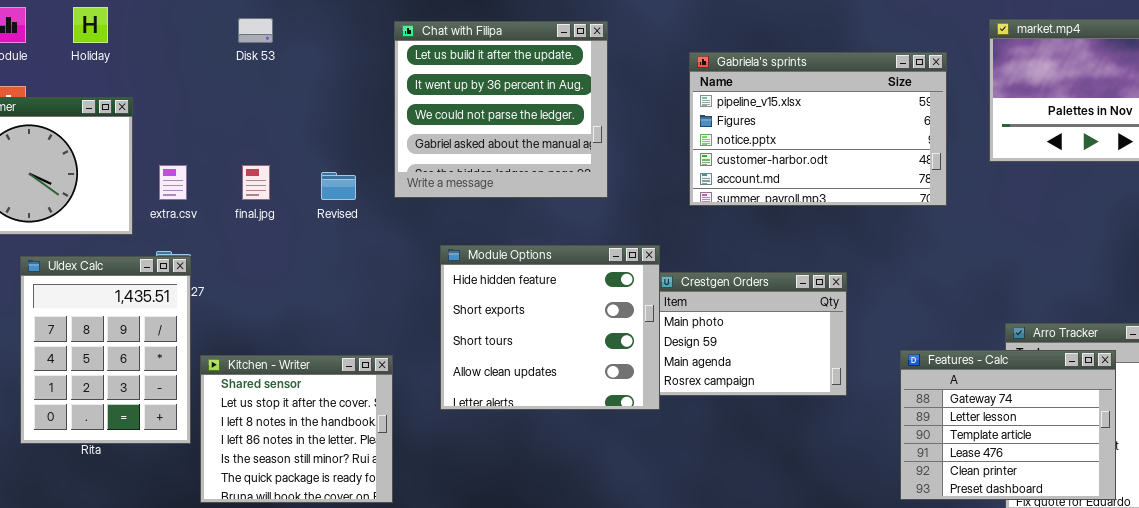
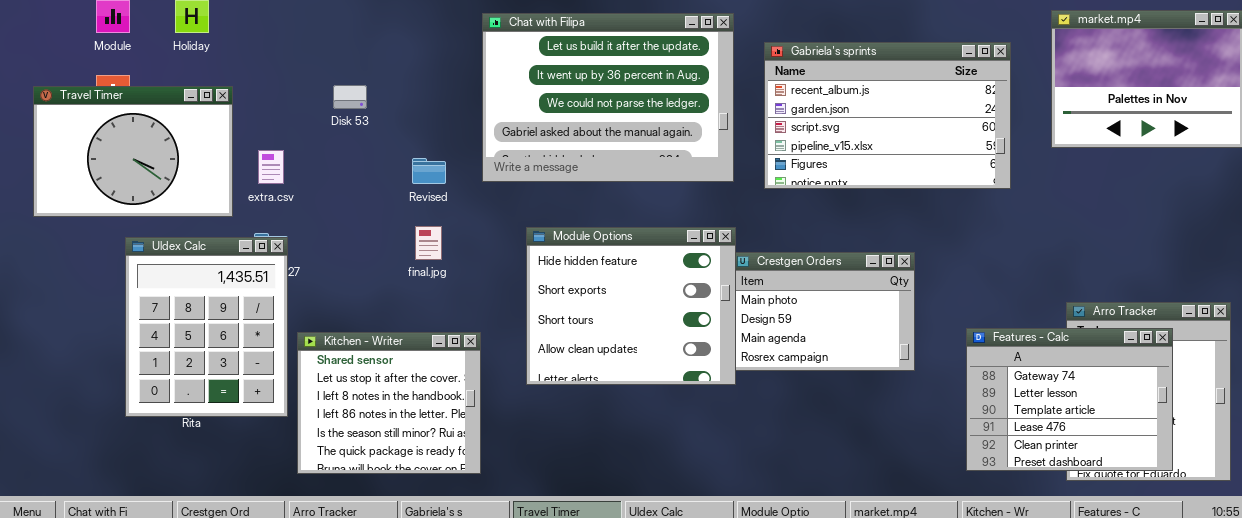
Disk 53: [238,18,273,43] -> [333,85,367,109], moved
Chat with Filipa: [394,21,608,198] -> [482,13,734,182], resized
Gabriela's sprints: [689,52,947,206] -> [764,42,1011,189], scrolled up 3 rows
final.jpg: [242,165,270,200] -> [415,226,442,260], moved

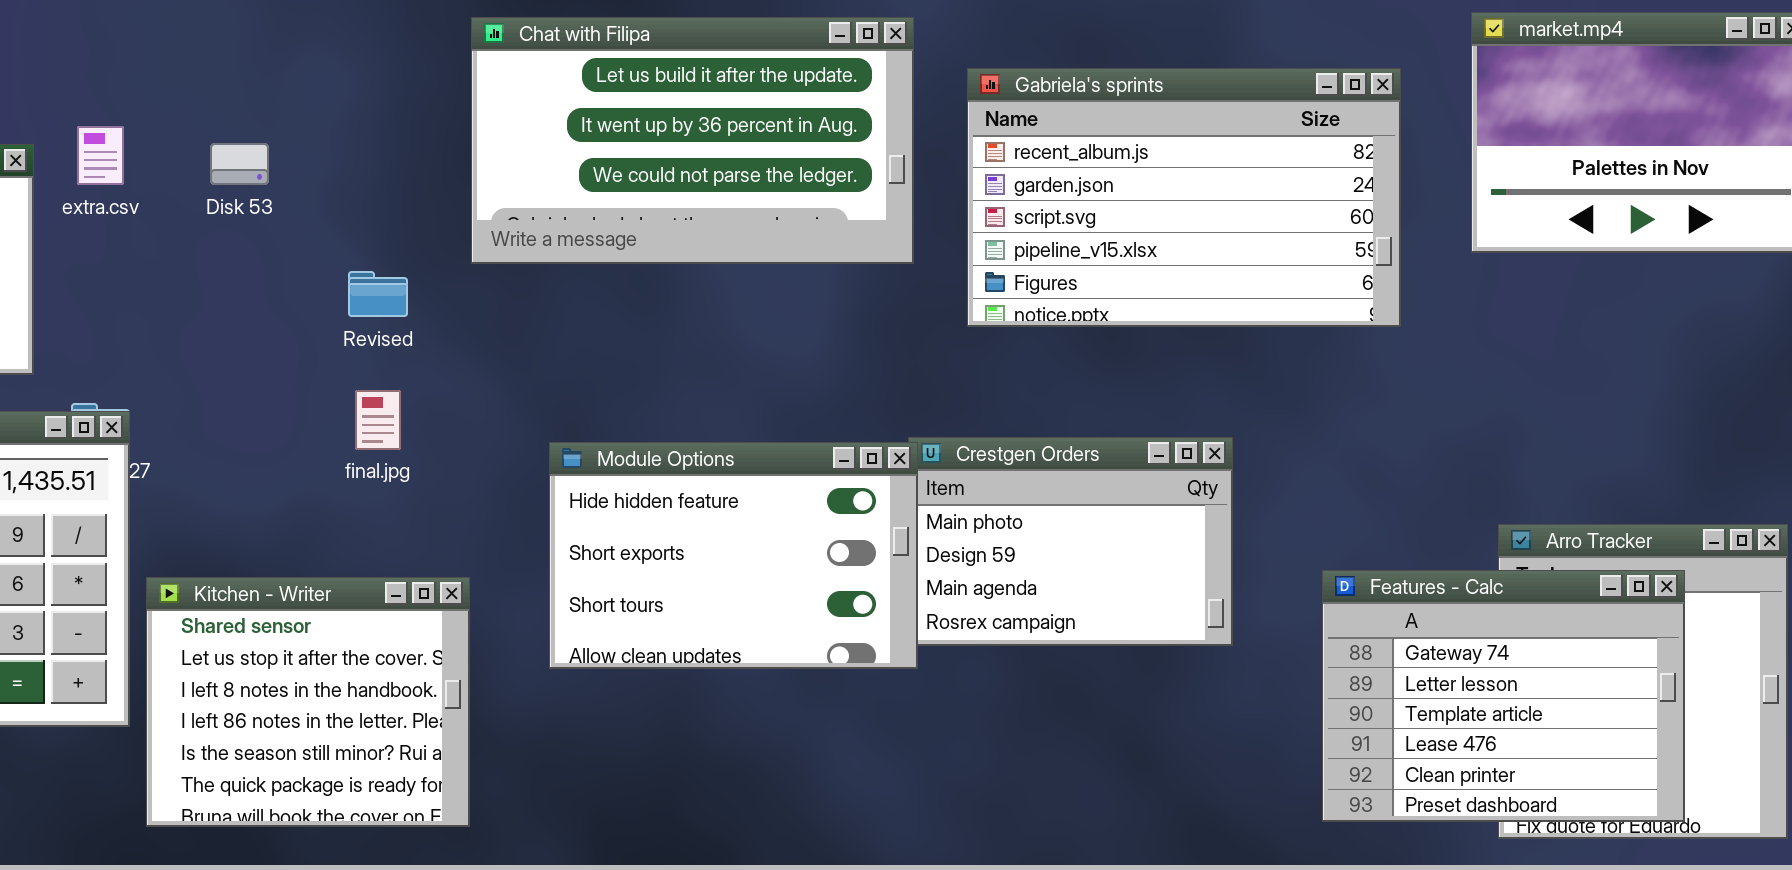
Chat with Filipa: [482,13,734,182] -> [471,17,914,264], resized
extra.csv: [258,150,284,184] -> [77,126,124,185], moved
Module Options: [526,227,736,385] -> [549,442,918,669], resized

